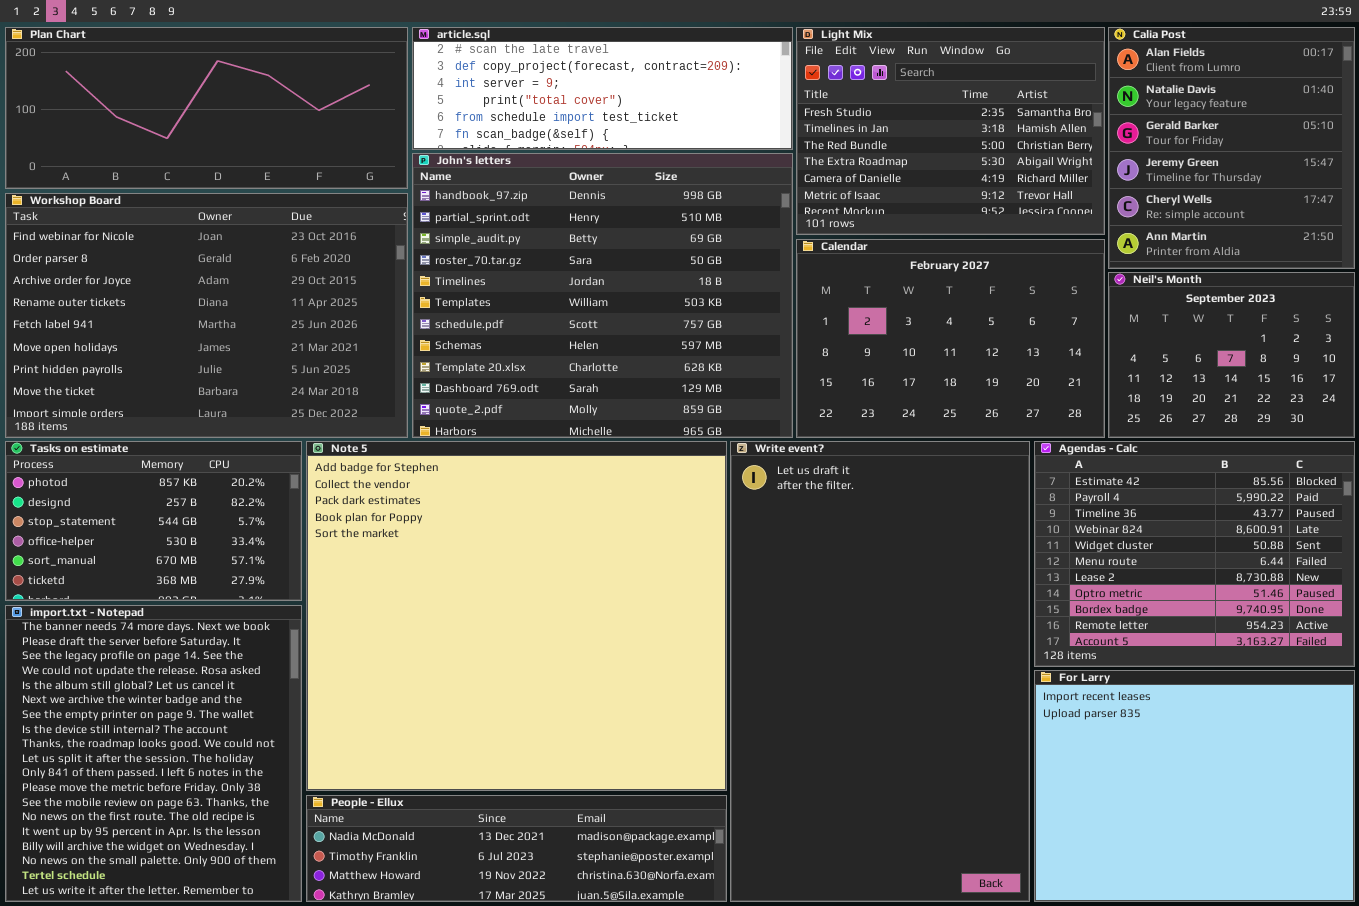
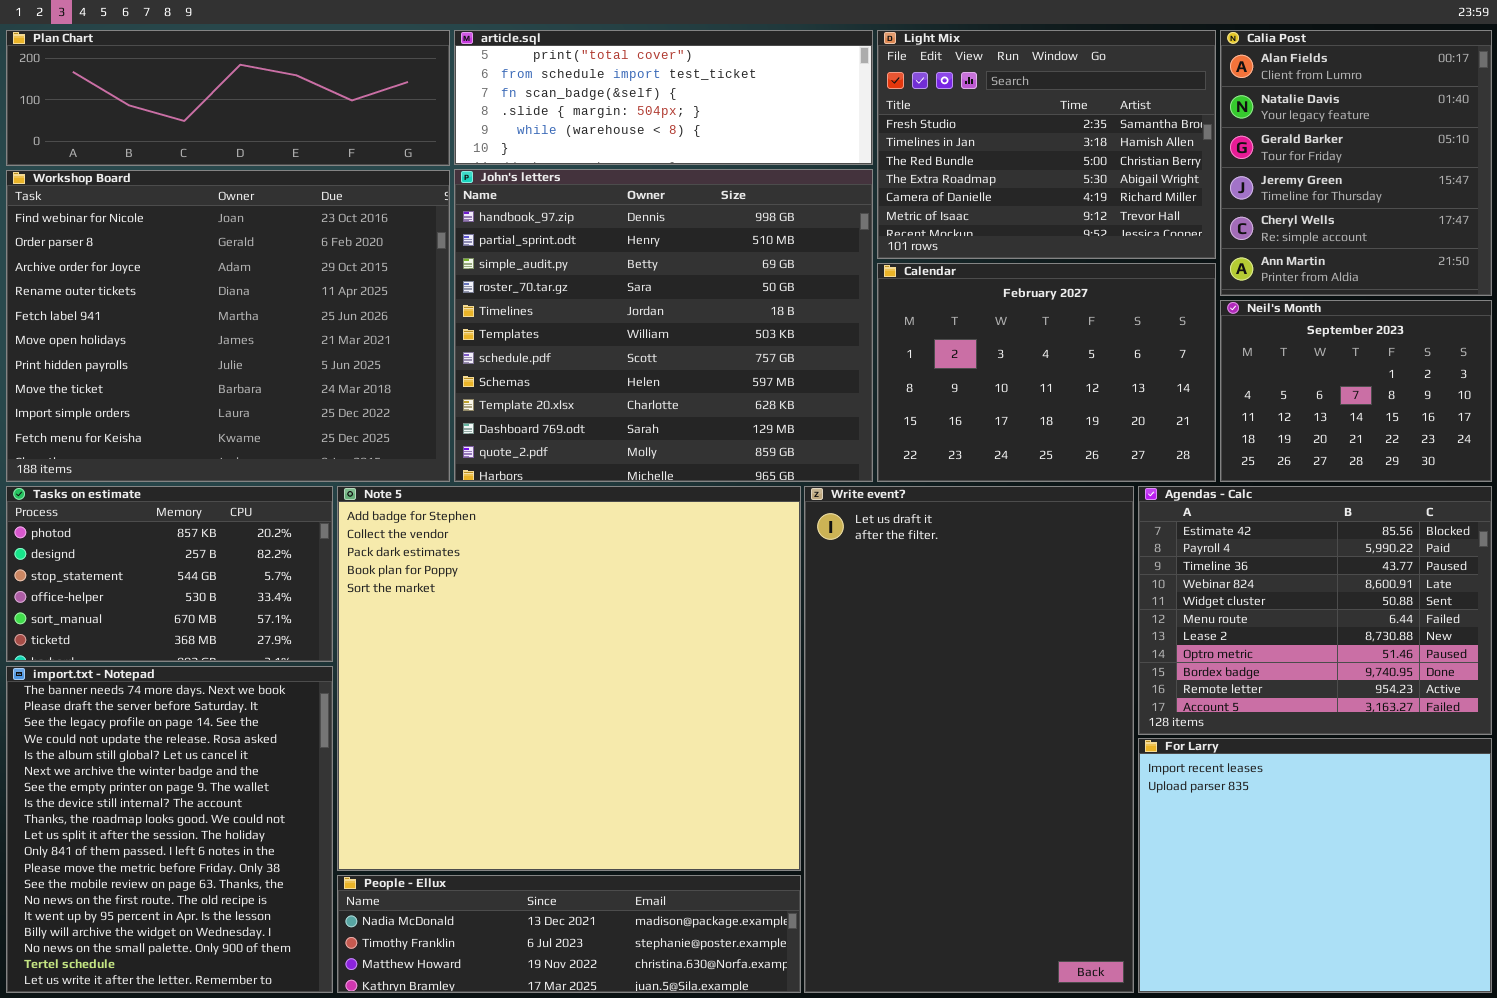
Plan Chart: [5,27,408,189] -> [6,30,450,166], resized
article.sql: [412,27,793,150] -> [454,30,873,165], scrolled down 3 rows
Workshop Board: [5,193,408,438] -> [6,170,450,482], resized

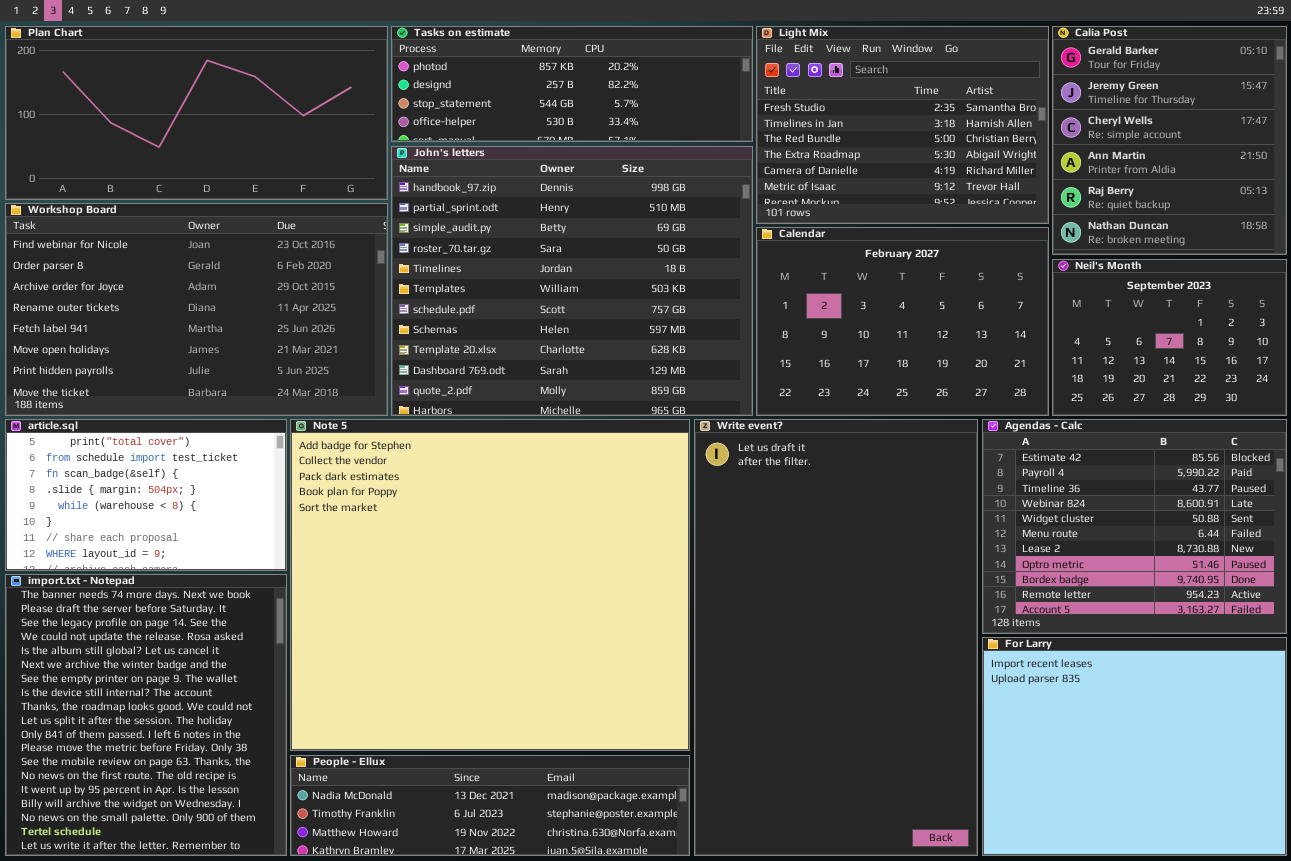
Plan Chart: [6,30,450,166] -> [5,26,388,200], resized
article.sql: [454,30,873,165] -> [5,419,287,571], moved, resized
Calia Post: [1220,30,1492,296] -> [1052,26,1287,255], scrolled down 2 rows
Workshop Board: [6,170,450,482] -> [5,203,388,416], resized
Tasks on estimate: [6,486,333,662] -> [391,26,753,142], moved, resized

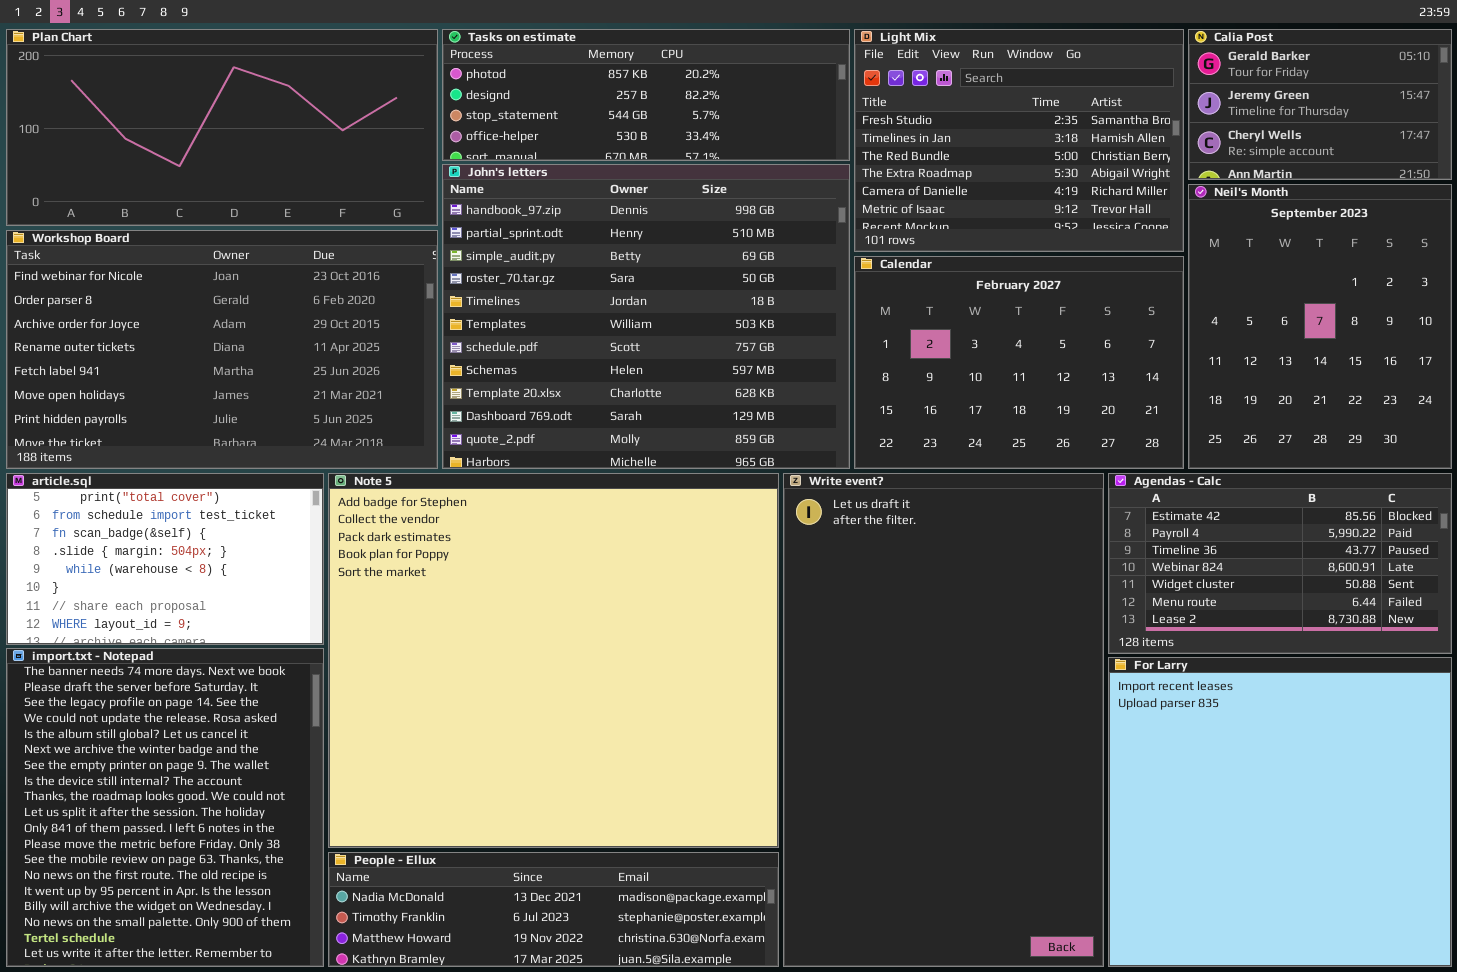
Calia Post: [1052,26,1287,255] -> [1188,29,1452,180], resized
Neil's Month: [1052,259,1287,416] -> [1188,184,1452,469], resized
Agendas - Calc: [982,419,1287,634] -> [1108,473,1452,654], resized
For Larry: [982,637,1287,856] -> [1108,657,1452,967], resized

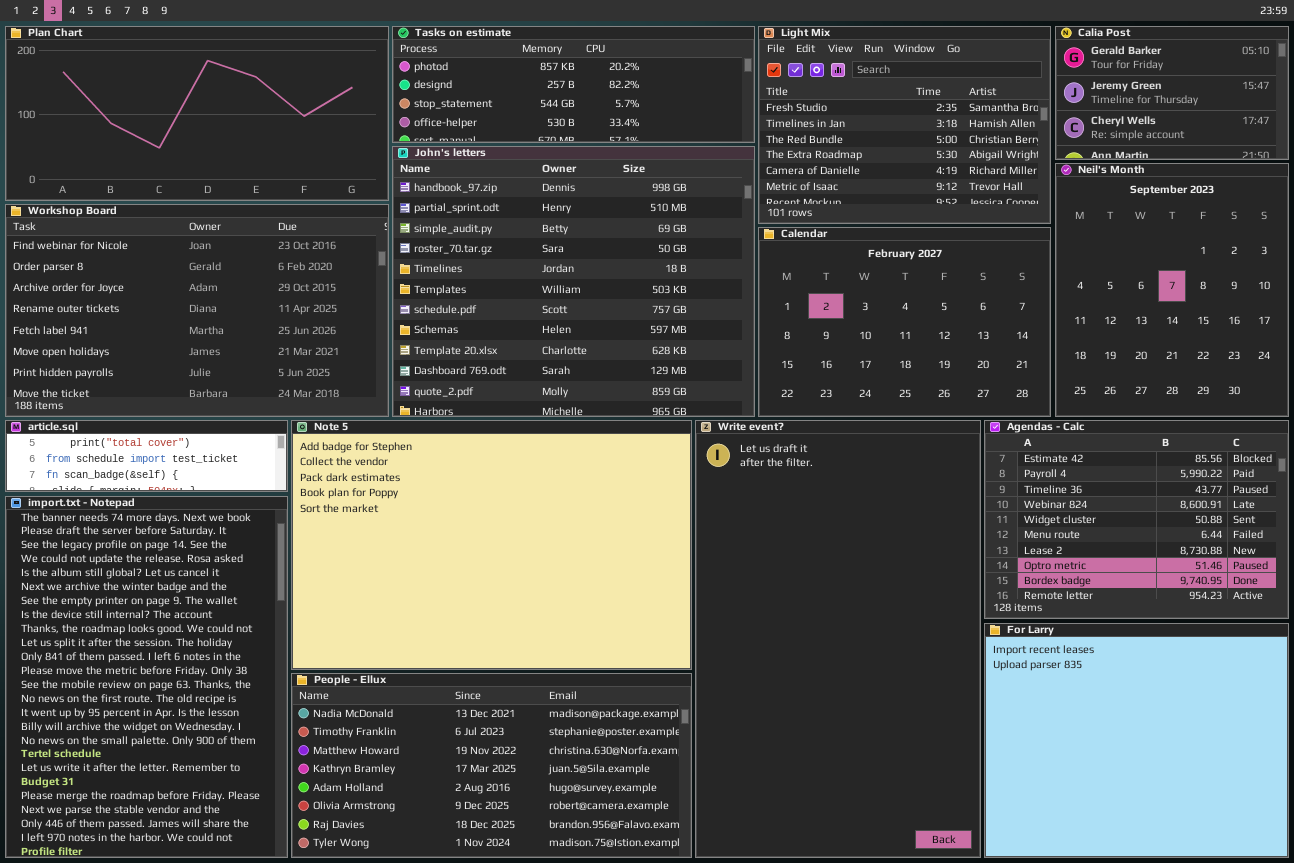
article.sql: [6,473,324,645] -> [5,420,288,492], resized
Note 5: [328,473,779,848] -> [291,420,692,670], resized
Agendas - Calc: [1108,473,1452,654] -> [984,420,1289,619], resized
import.txt - Notepad: [6,648,324,967] -> [5,496,288,858], resized
For Larry: [1108,657,1452,967] -> [984,623,1289,858], resized
People - Ellux: [328,852,779,967] -> [291,673,692,858], resized

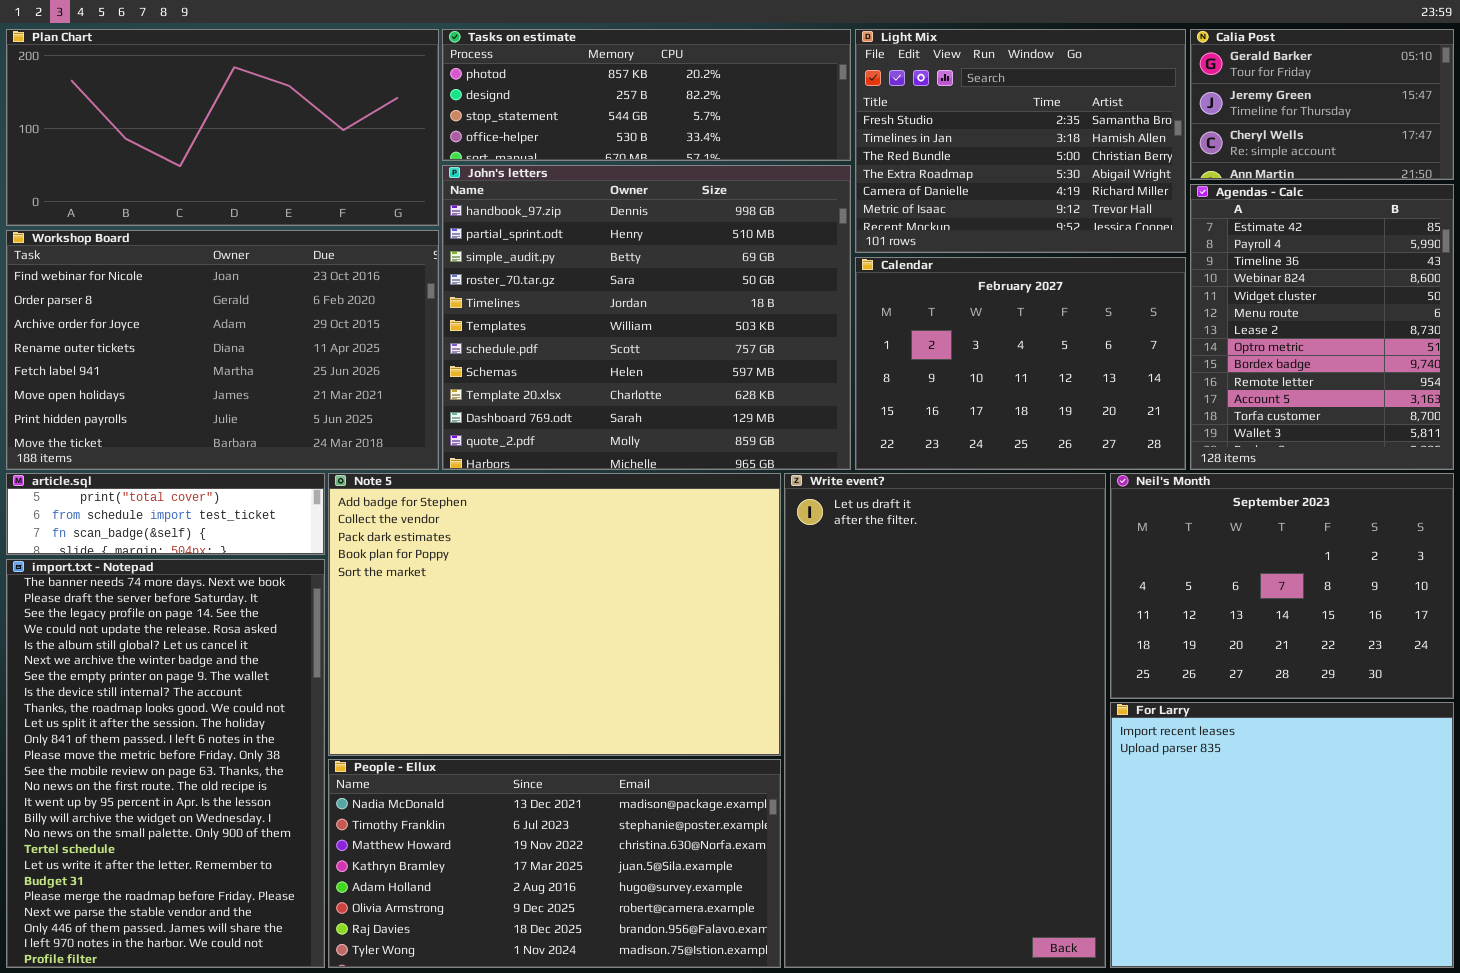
Neil's Month: [1055,163,1289,417] -> [1110,473,1454,699], moved, resized
Agendas - Calc: [984,420,1289,619] -> [1190,184,1454,470], moved, resized

